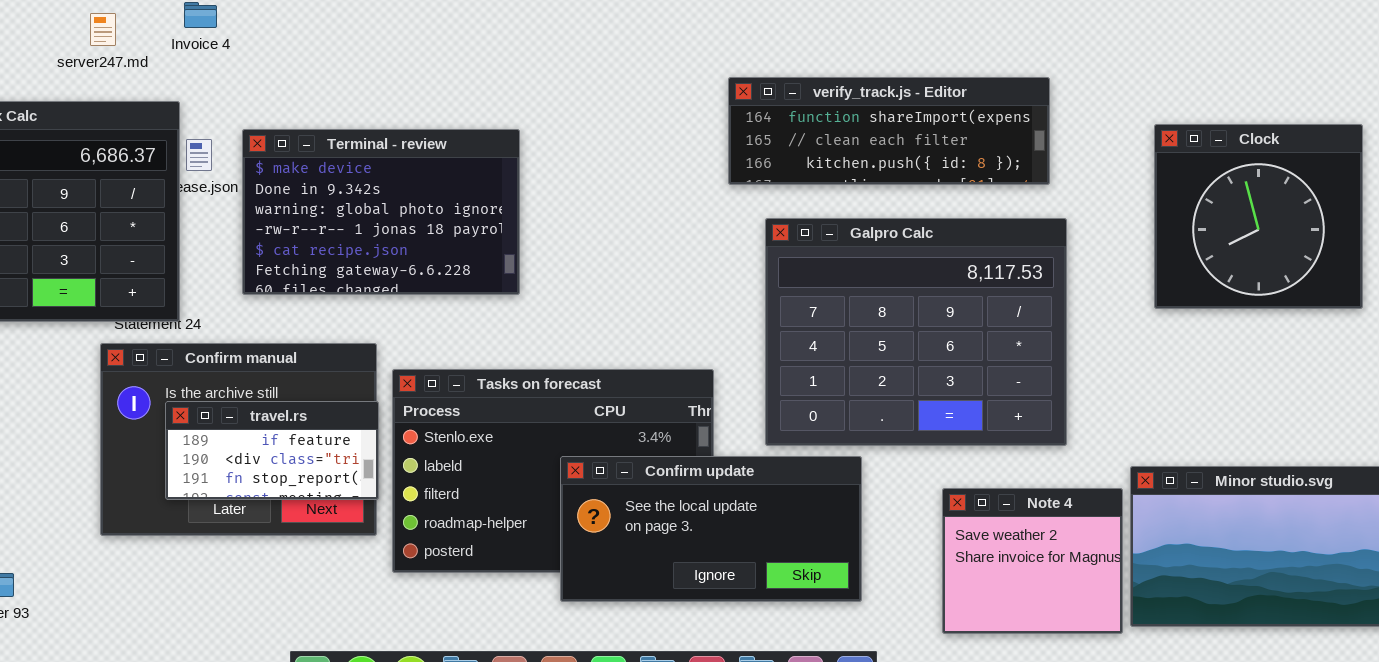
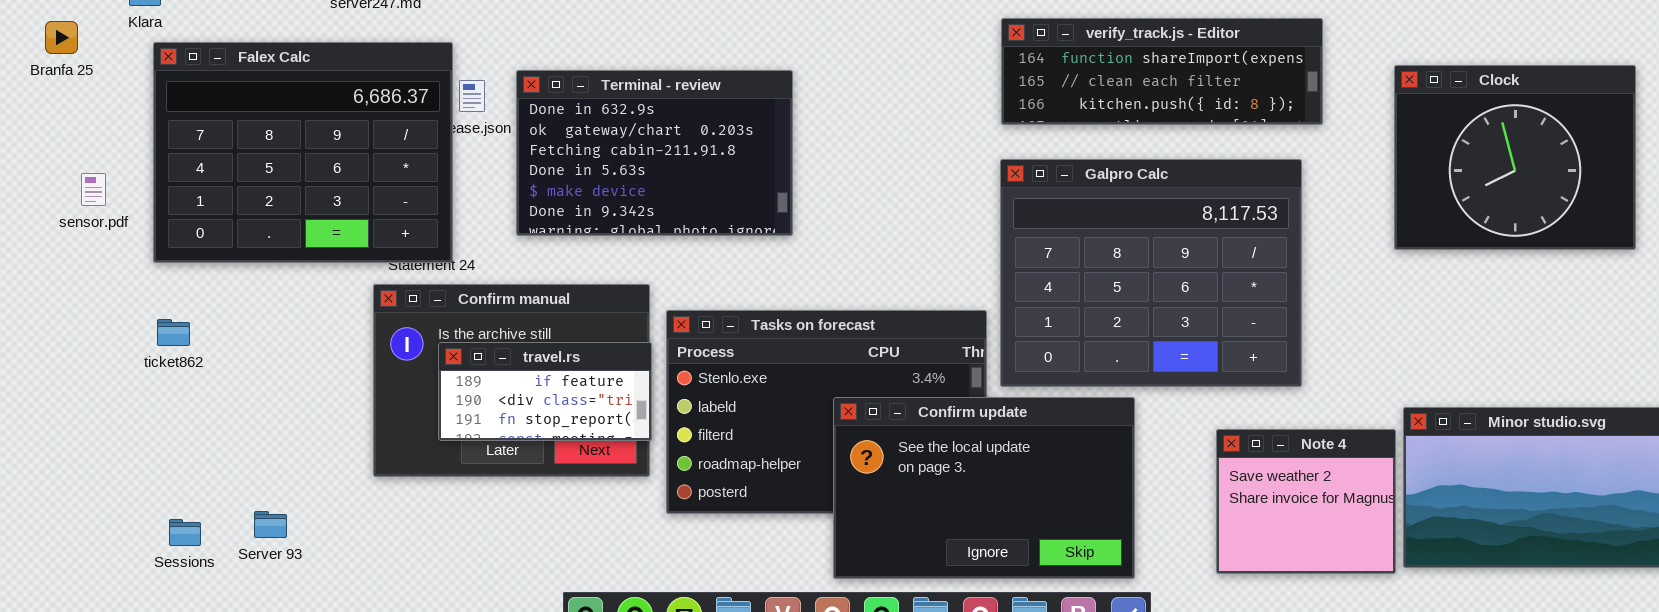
Clock: [1154,124,1363,309] -> [1394,65,1636,250], resized
Terminal - review: [242,129,520,295] -> [516,70,793,236], scrolled up 4 rows
Galpro Calc: [765,218,1067,446] -> [1000,159,1302,387], moved
Confirm update: [560,456,862,602] -> [833,397,1135,579], resized

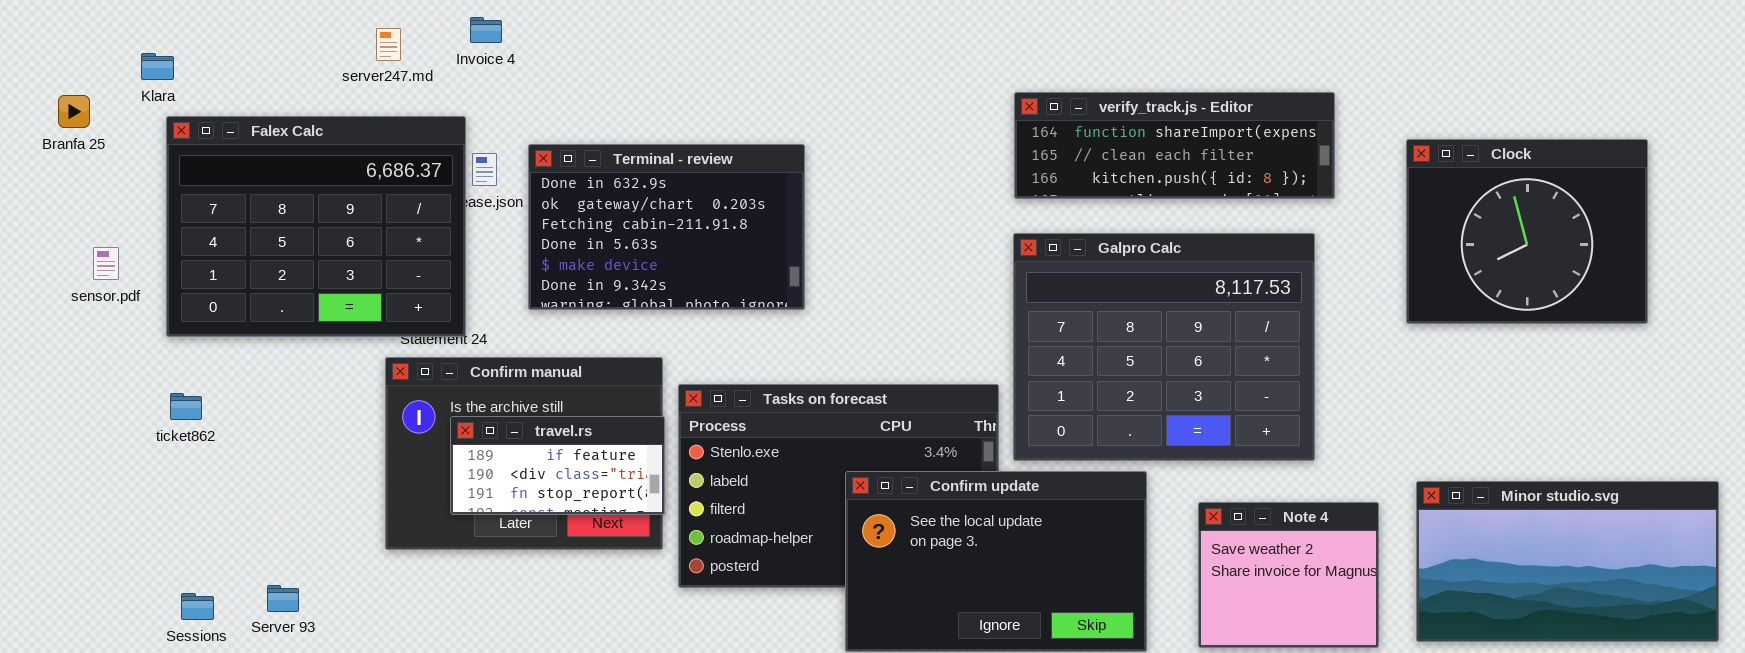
Note 4: [1216,429,1396,574] -> [1198,502,1379,648], moved

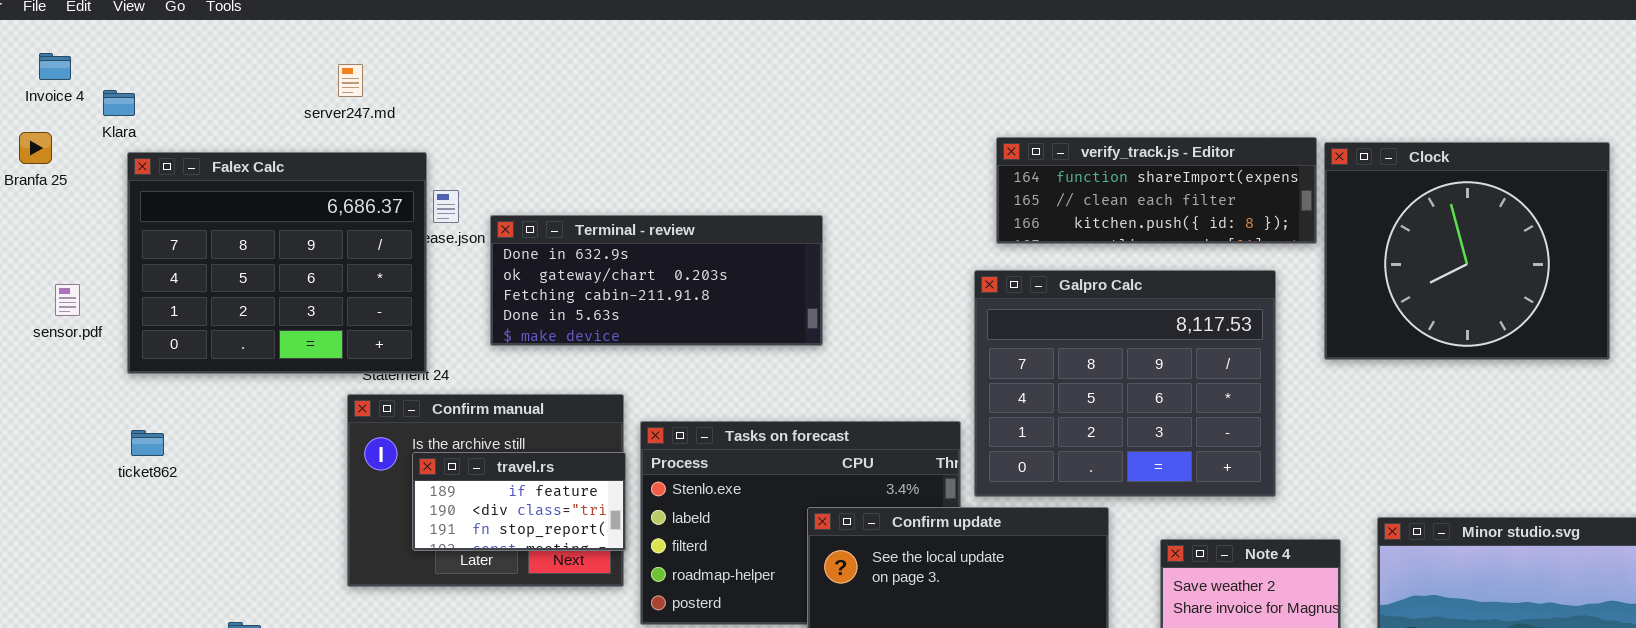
Invoice 4: [470,17,502,43] -> [39,53,71,80], moved
verify_track.js - Editor: [1014,92,1335,199] -> [996,137,1317,244], moved
Clock: [1406,139,1648,324] -> [1324,142,1610,360], resized
Terminal - review: [528,144,805,310] -> [490,215,823,346], resized

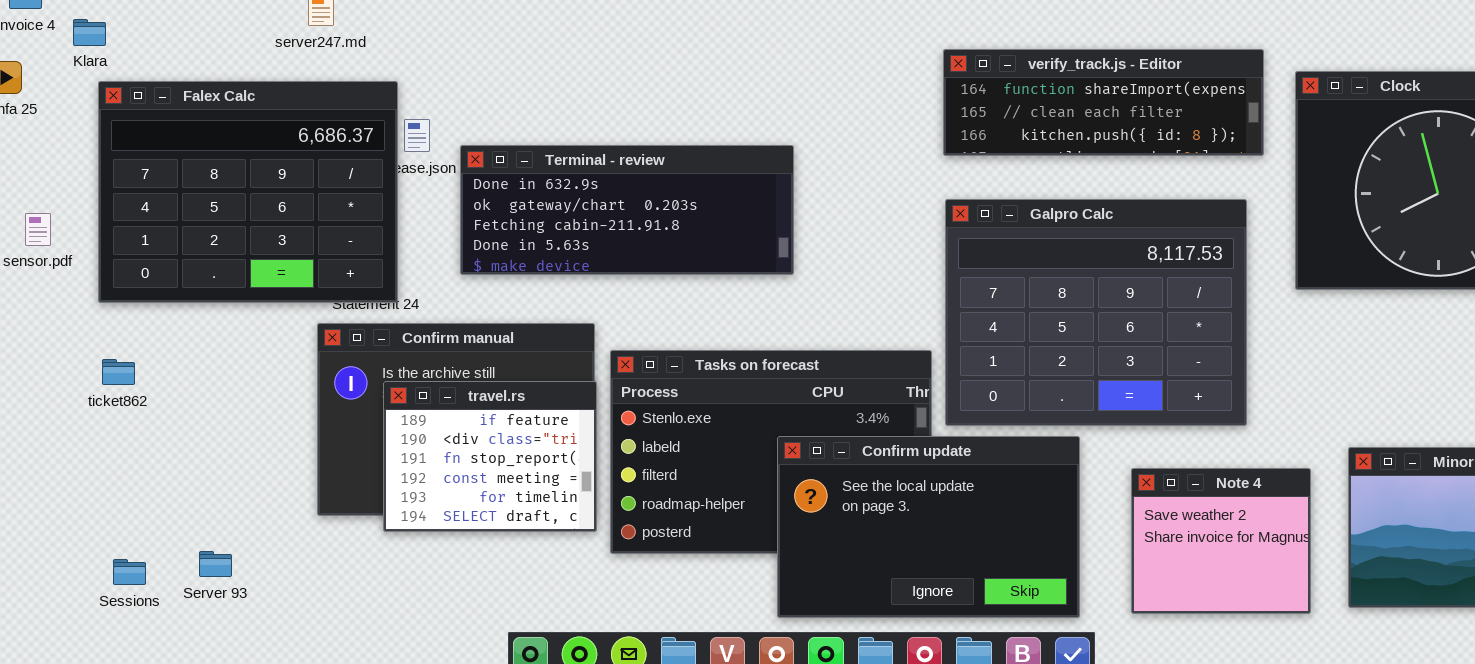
verify_track.js - Editor: [996,137,1317,244] -> [943,49,1264,156], moved
travel.rs: [412,452,626,551] -> [383,381,597,532], resized

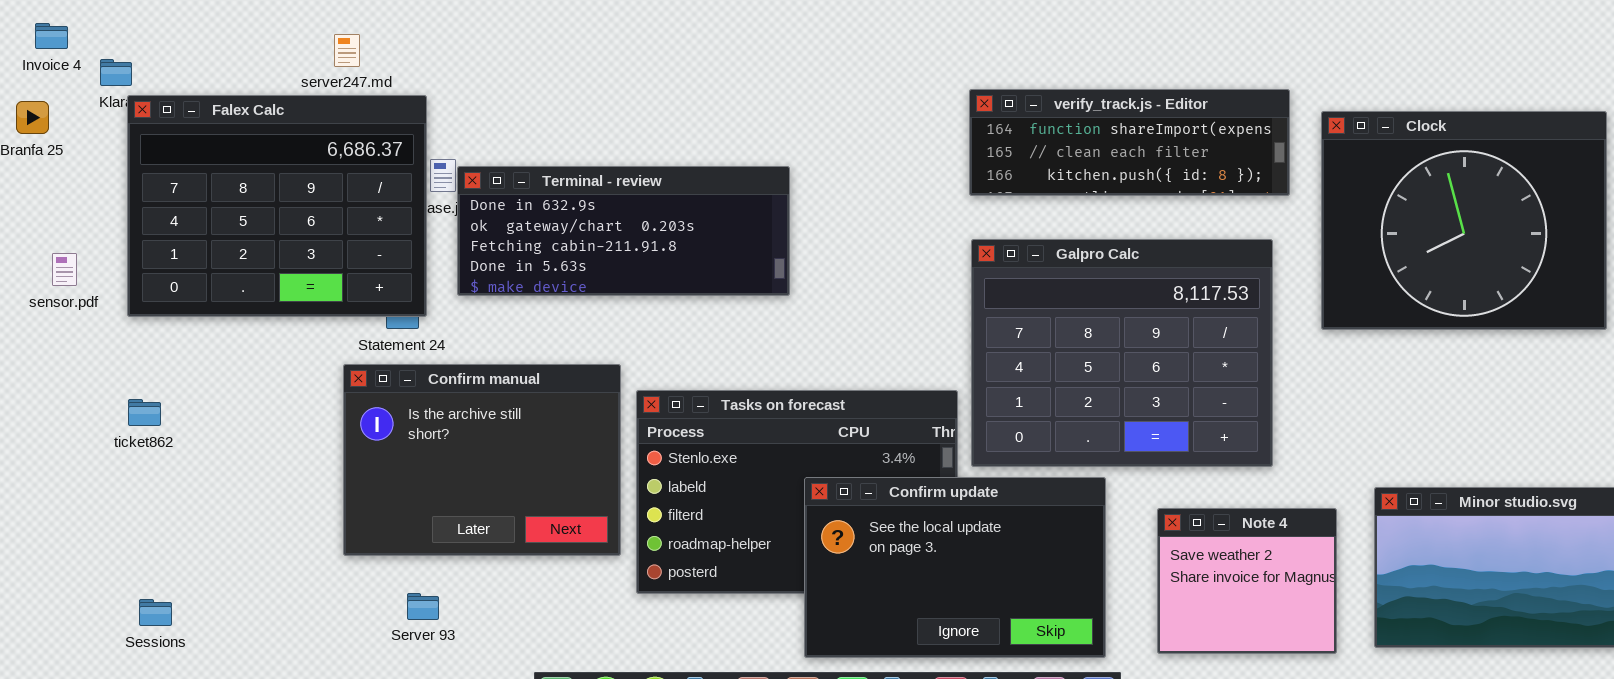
Falex Calc: [98,81,398,303] -> [127,95,427,317], moved
Terminal - review: [460,145,794,275] -> [457,166,790,296], moved
travel.rs: [383,381,597,532] -> none, closed
Server 93: [199,551,232,577] -> [407,593,439,620], moved

